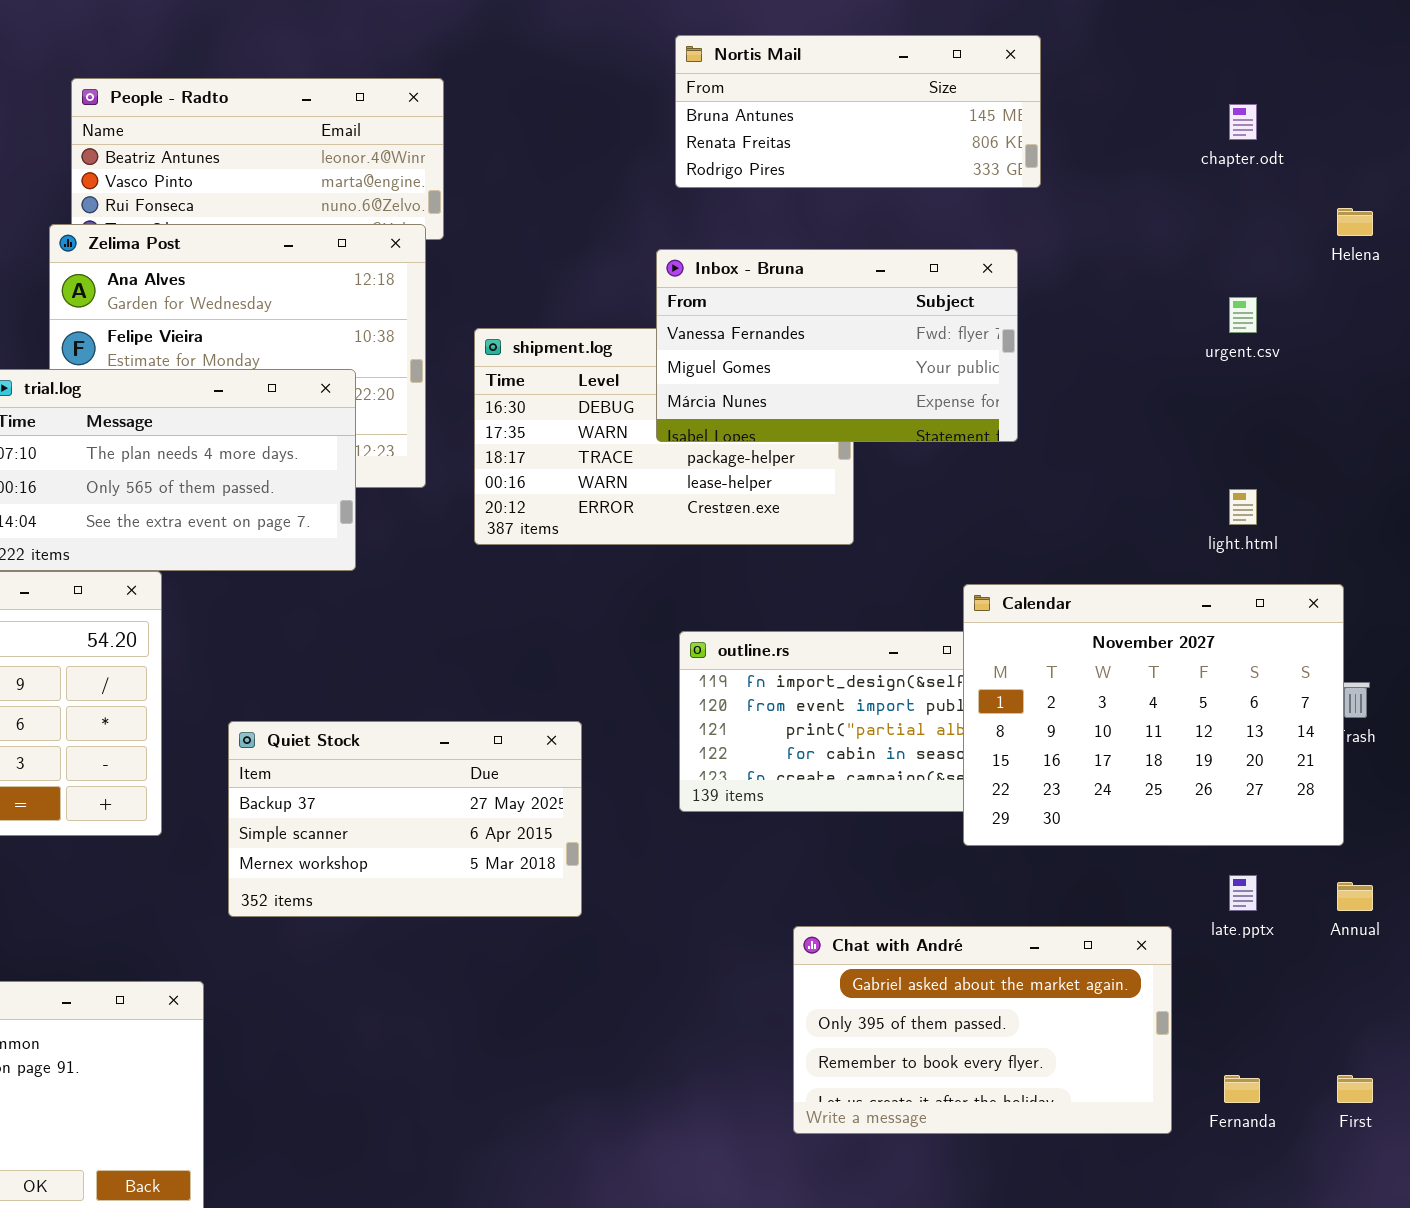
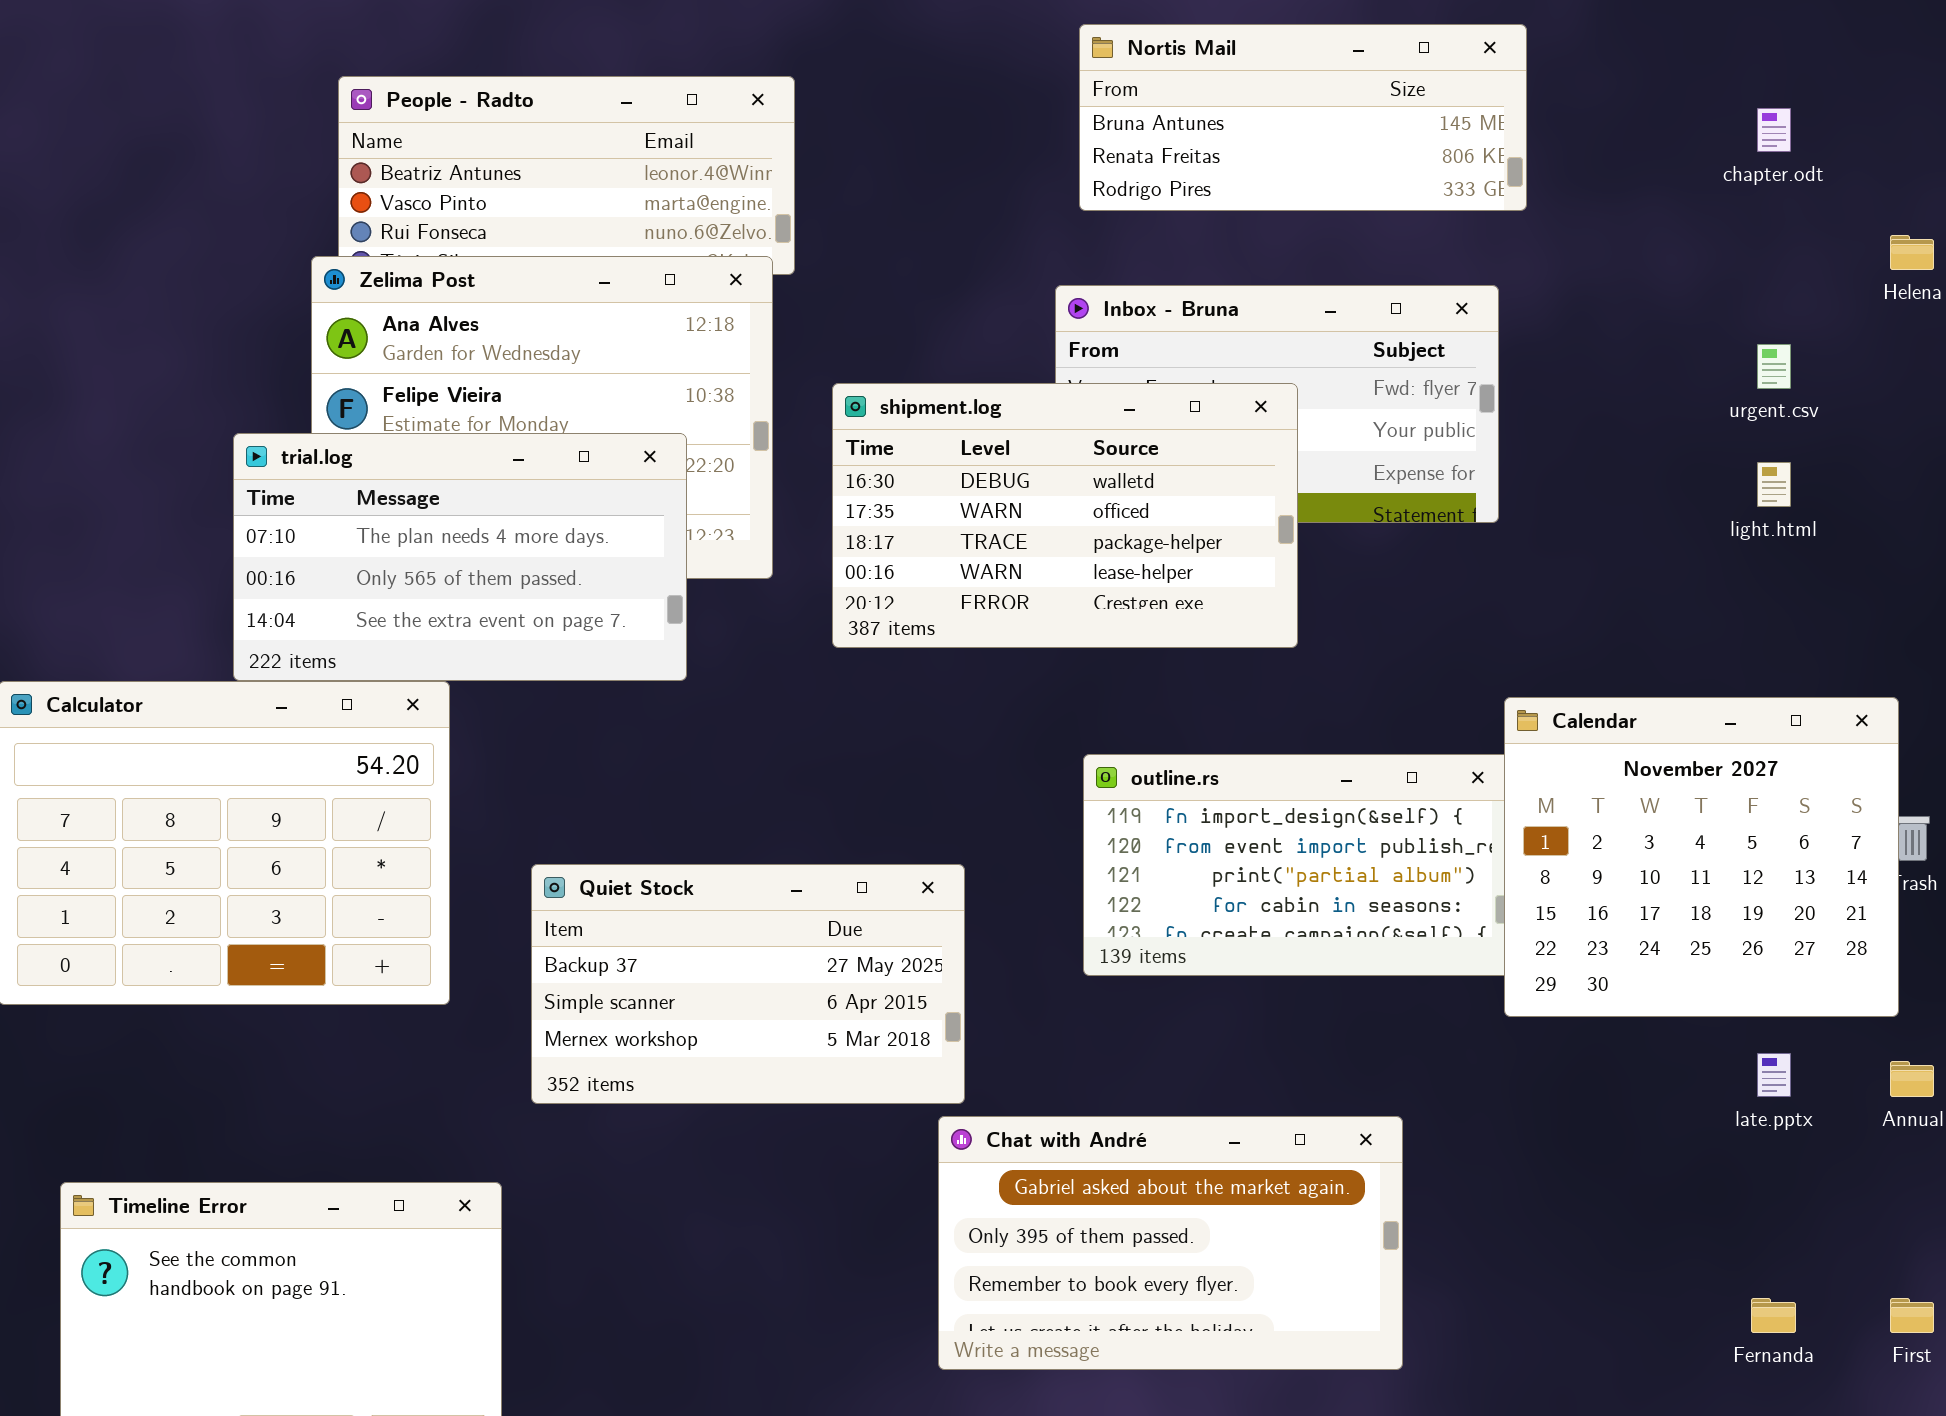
shipment.log: [474,328,854,545] -> [832,383,1298,648], raised
light.html: [1229,489,1257,525] -> [1757,462,1791,507], moved
Calendar: [963,584,1344,846] -> [1504,697,1899,1017], resized
Chat with André: [793,926,1172,1134] -> [938,1116,1403,1370], moved

